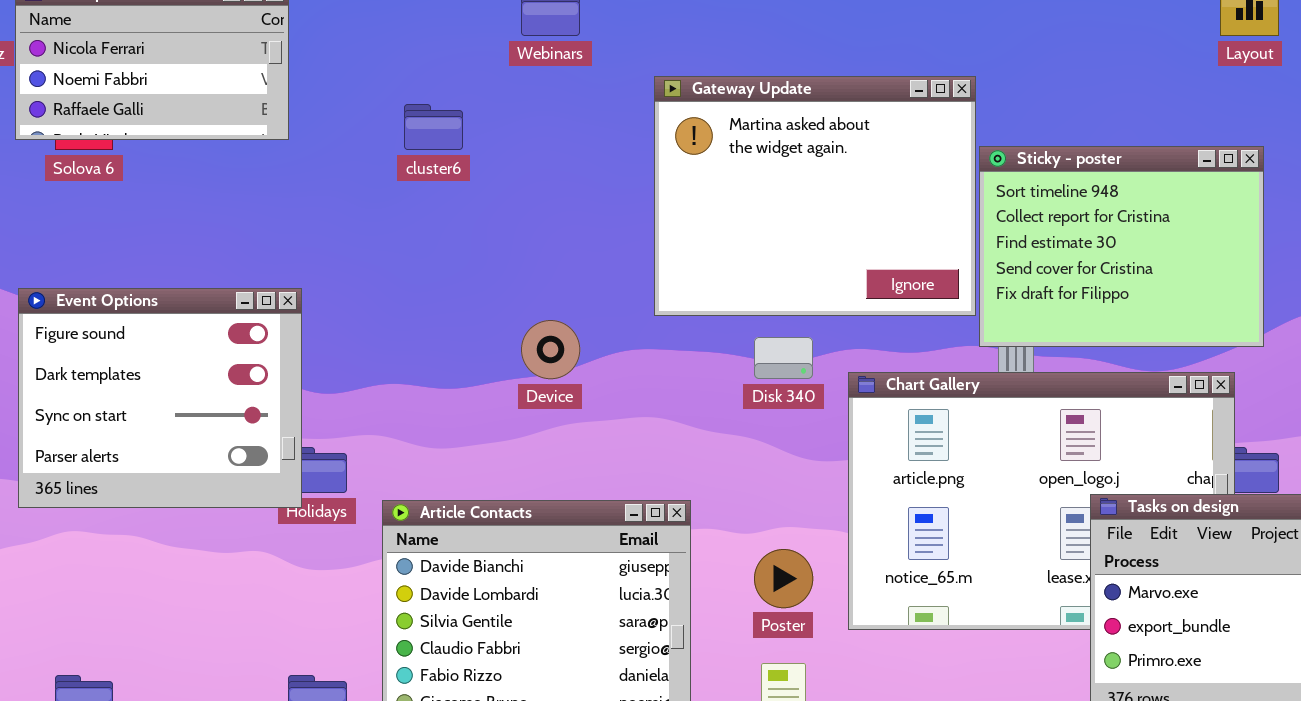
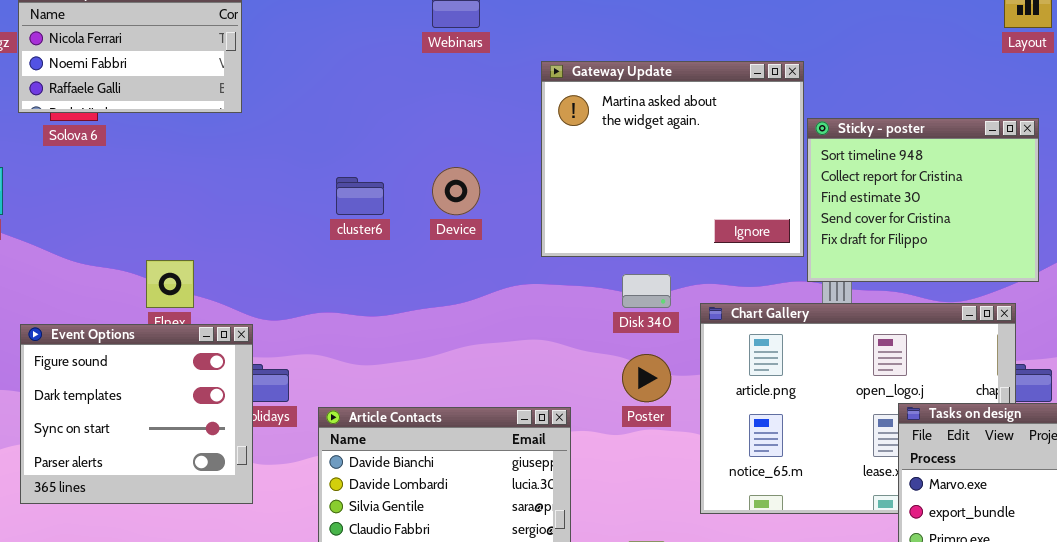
cluster6: [404,104,463,150] -> [336,177,384,215], moved
Event Options: [18,288,302,508] -> [20,324,253,504], moved
Device: [521,320,580,379] -> [432,167,480,215], moved
Poster: [754,549,813,608] -> [622,354,671,402], moved

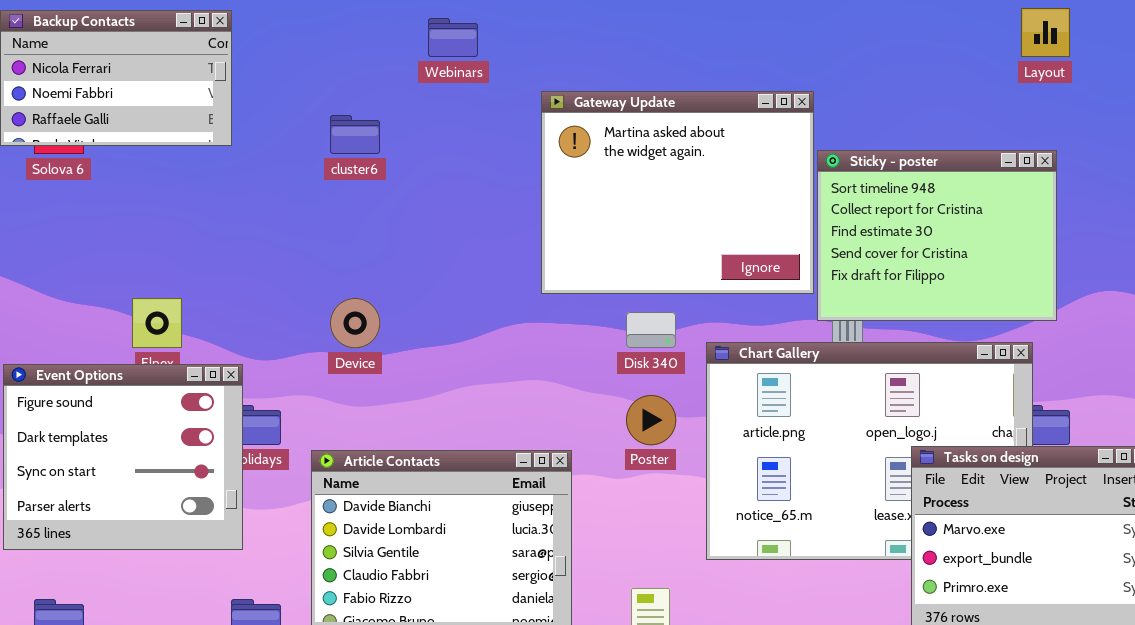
Device: [432,167,480,215] -> [330,298,380,348], moved
cluster6: [336,177,384,215] -> [330,115,380,154], moved

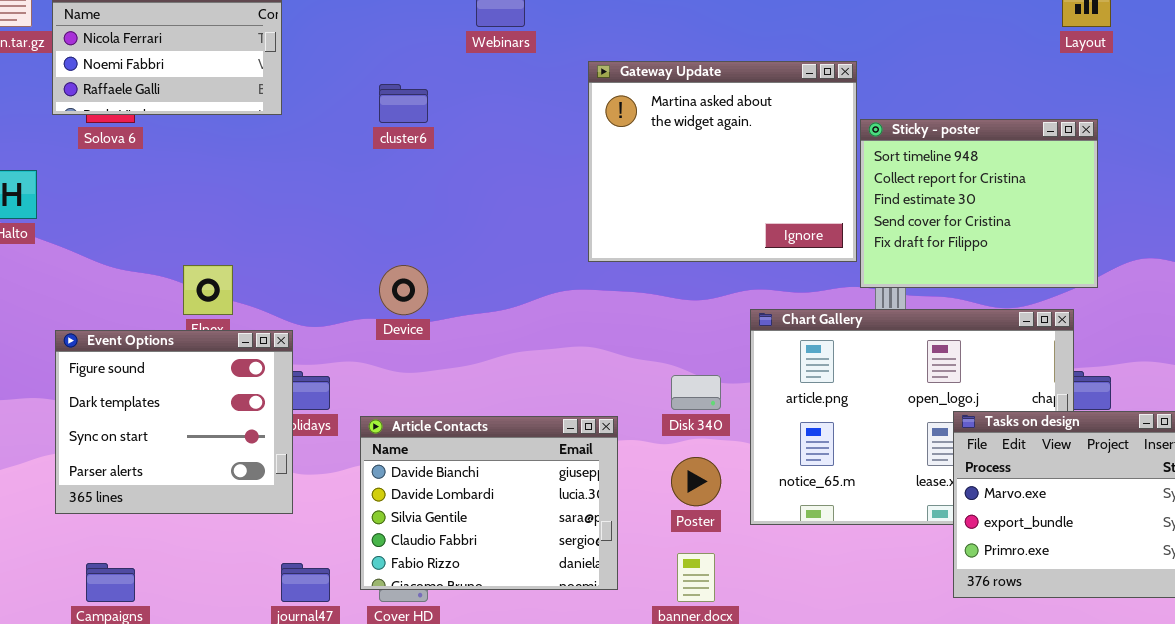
Disk 340: [626,312,676,348] -> [671,375,721,410], moved
Poster: [626,395,676,445] -> [671,457,721,506], moved

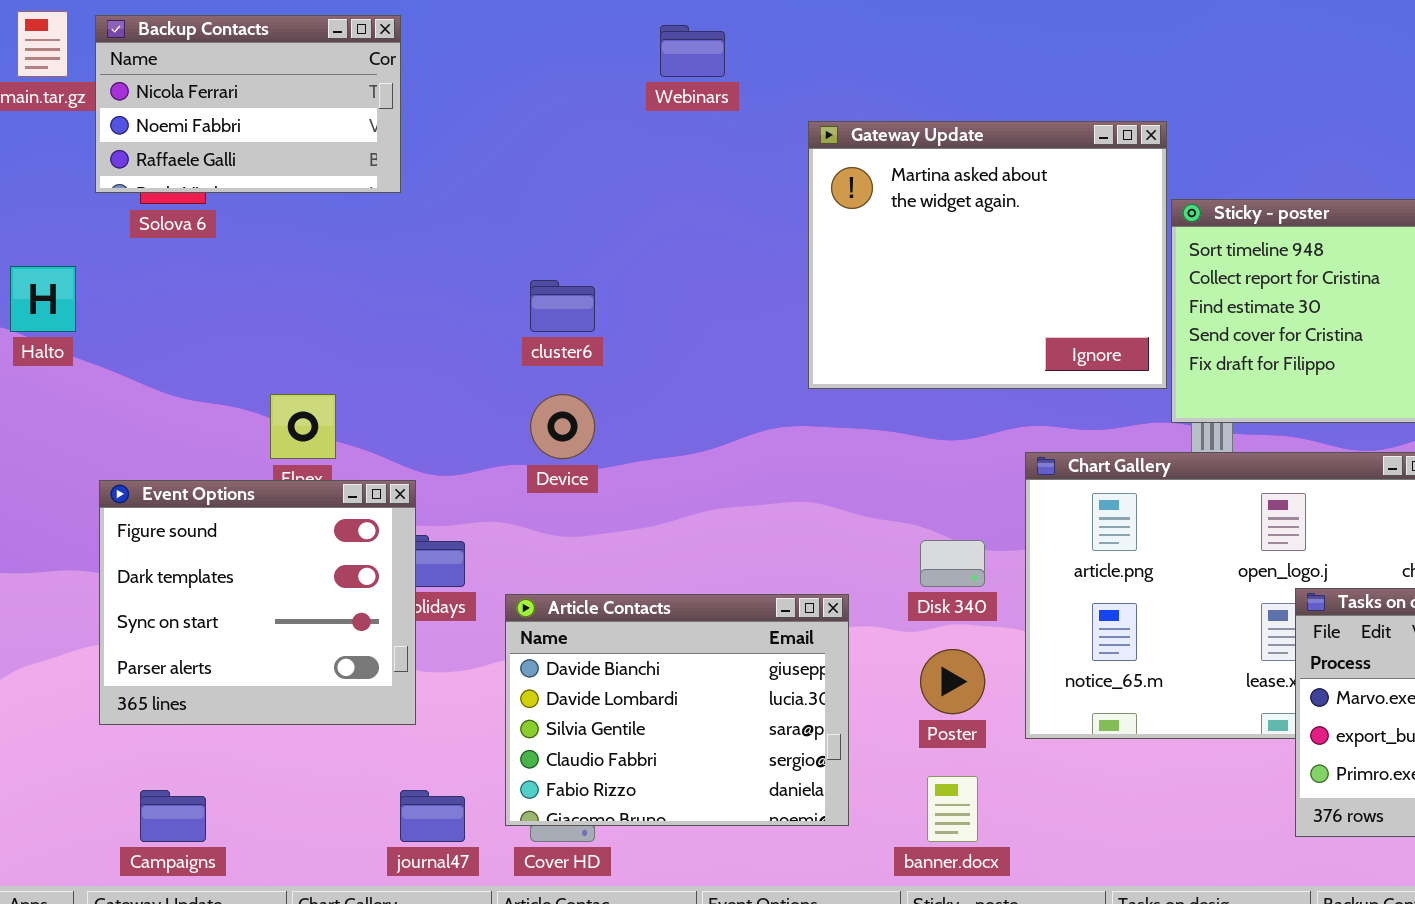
cluster6: [379,84,428,123] -> [530,280,595,332], moved

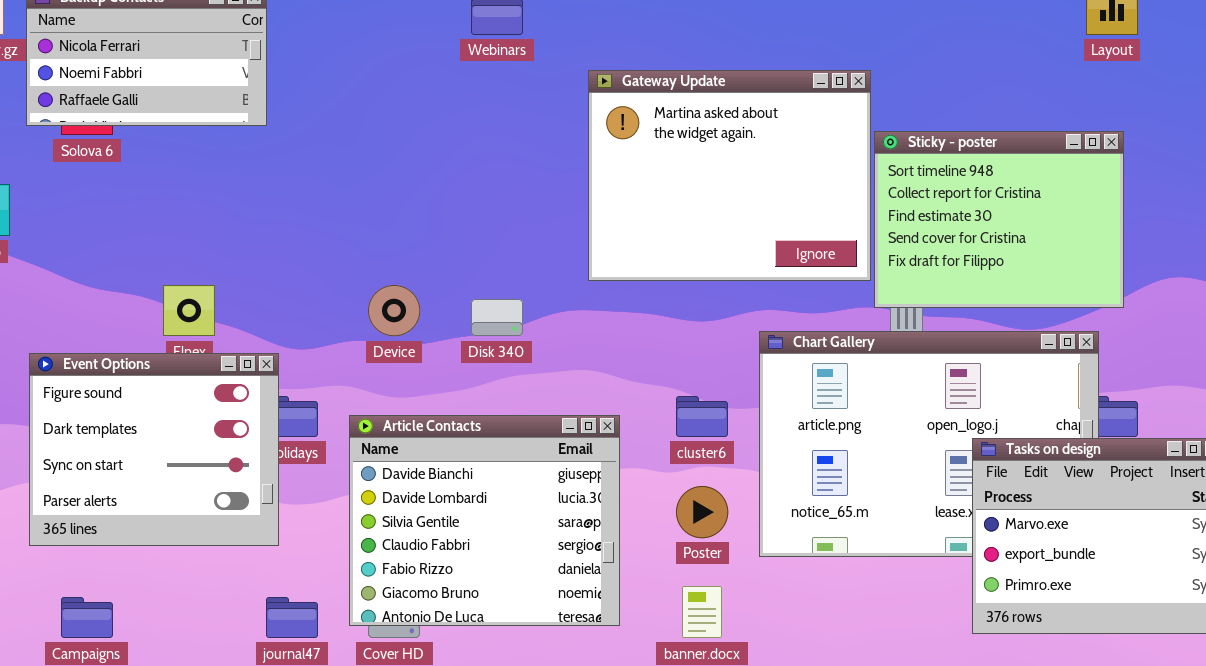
cluster6: [530,280,595,332] -> [676,396,728,437], moved
Disk 340: [920,540,985,587] -> [471,299,523,336], moved
Article Contacts: [505,594,849,826] -> [349,415,620,626], resized

